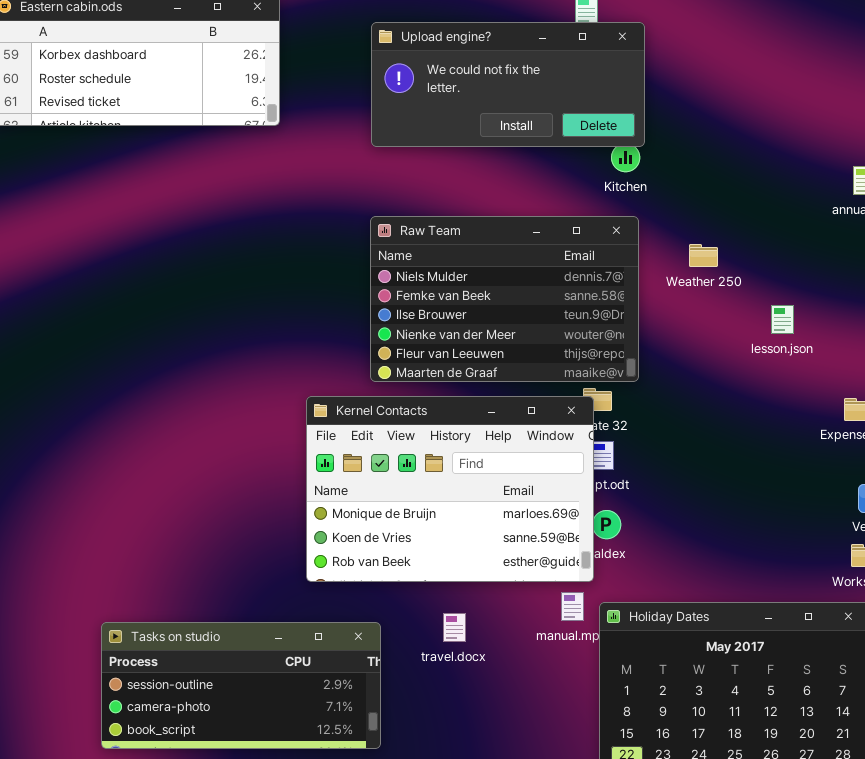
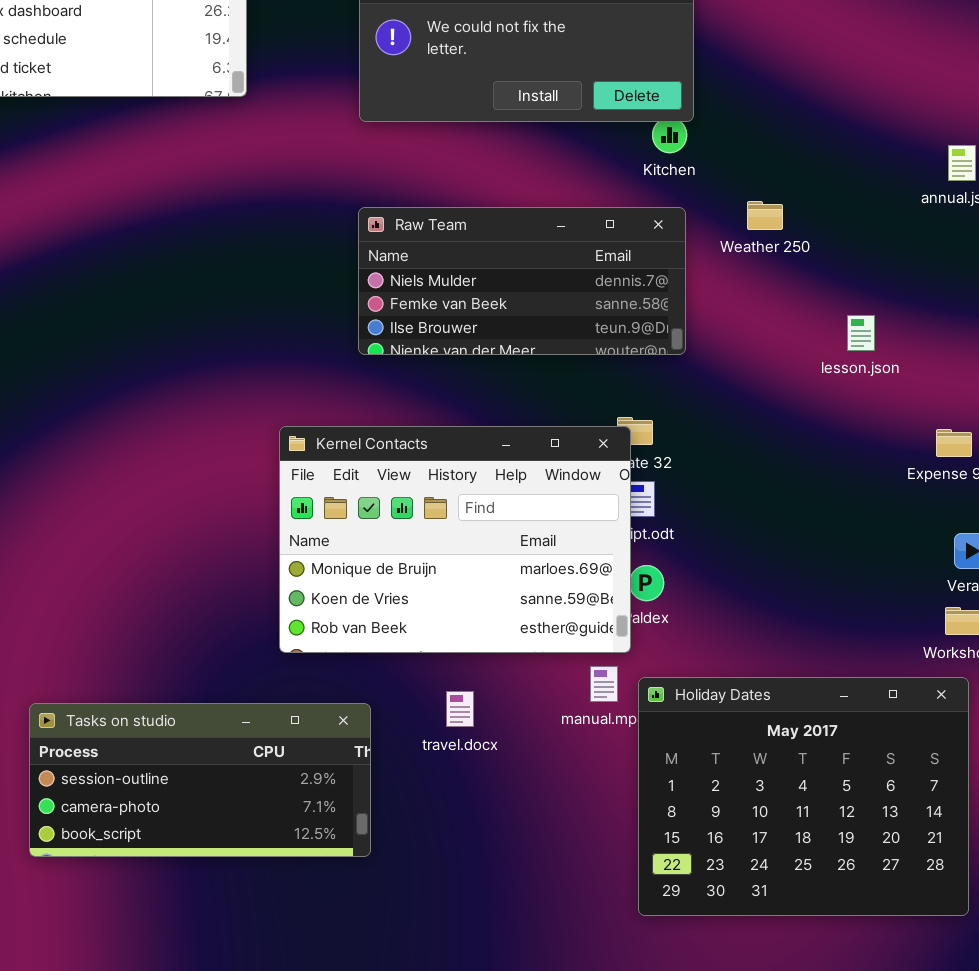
Raw Team: [370,216,639,382] -> [358,207,686,355], resized
Weather 250: [689,244,718,267] -> [747,201,783,230], moved

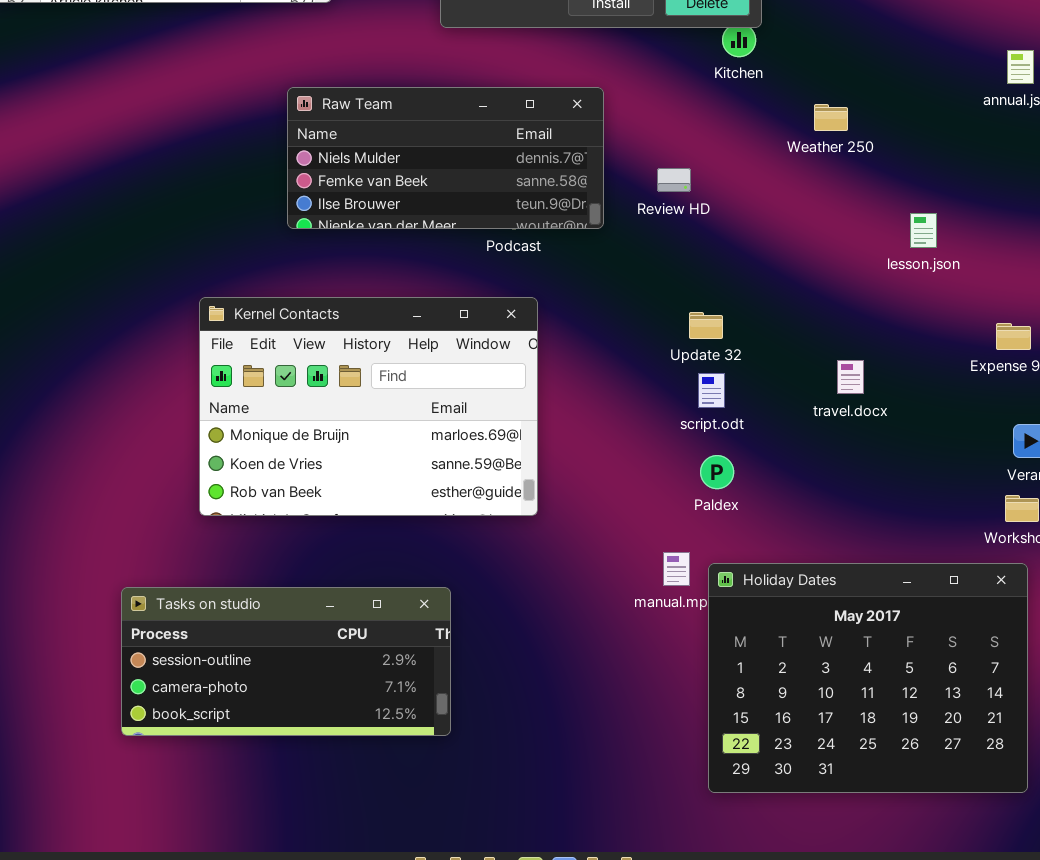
Raw Team: [358,207,686,355] -> [287,87,604,229], moved
Kernel Contacts: [279,426,631,653] -> [199,297,538,516], moved
travel.docx: [446,691,474,727] -> [837,360,864,394], moved

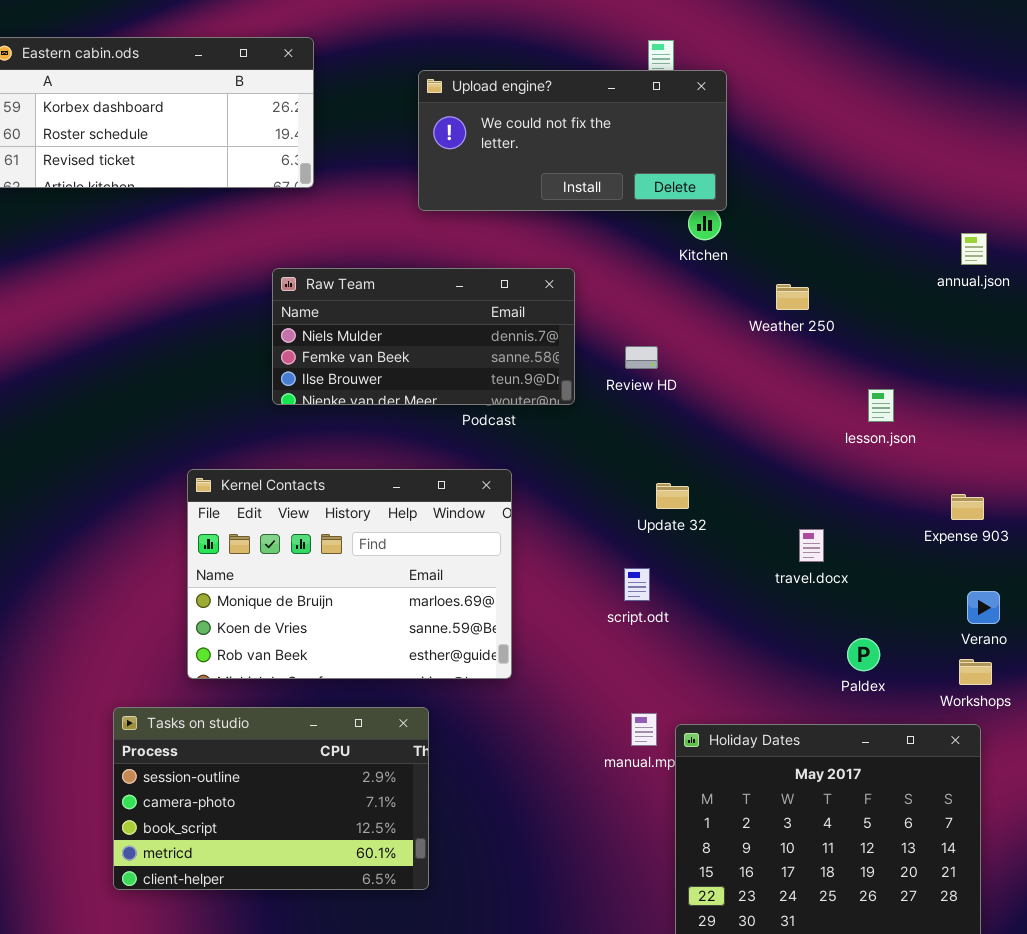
script.odt: [698,373,725,408] -> [624,568,650,601], moved
Paldex: [700,455,734,489] -> [847,638,880,671], moved
Tasks on studio: [121,587,451,736] -> [113,707,429,890], resized

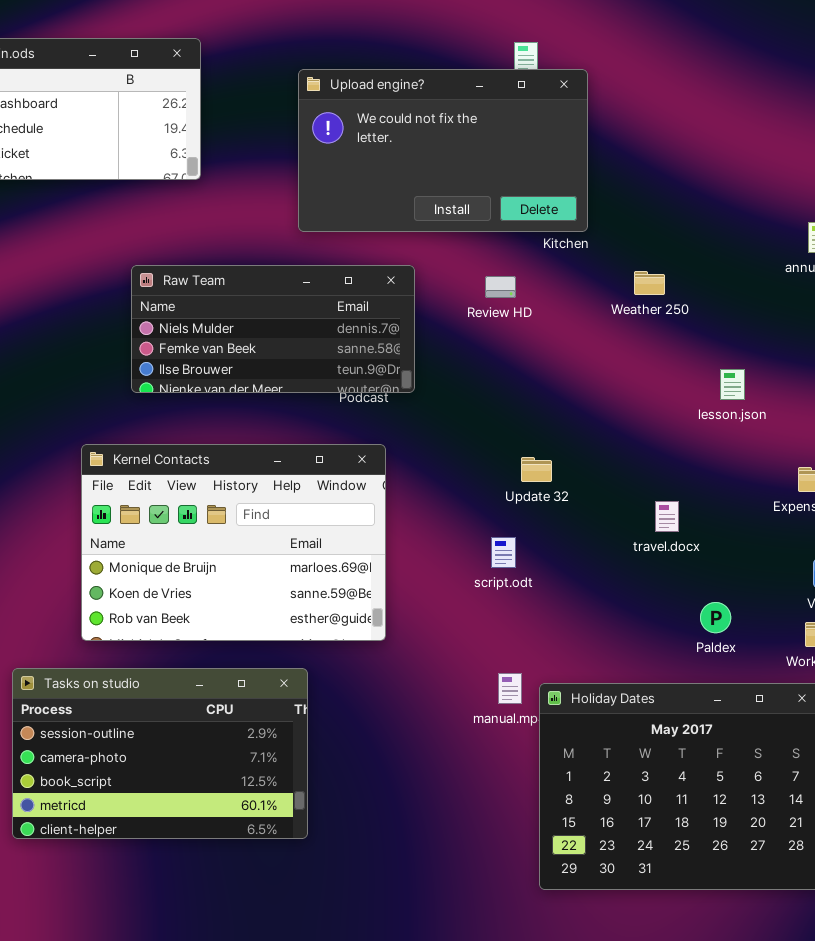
Upload engine?: [418,70,727,211] -> [298,69,588,232], resized
Raw Team: [272,268,575,405] -> [131,265,415,393], moved
Review HD: [625,346,658,369] -> [485,276,516,298], moved

